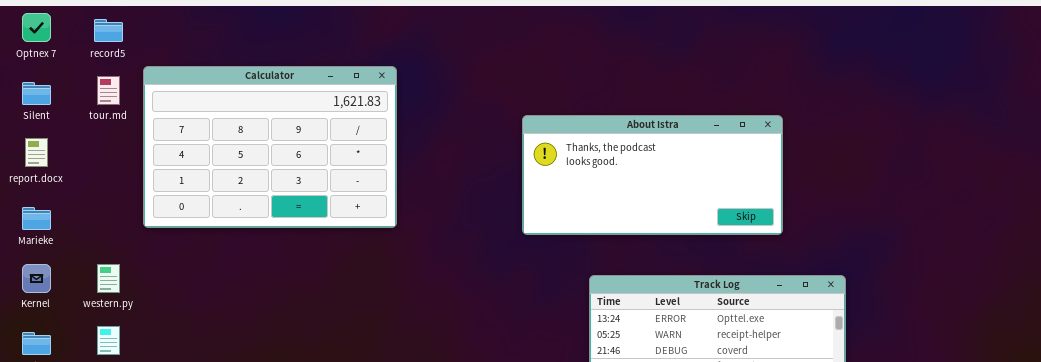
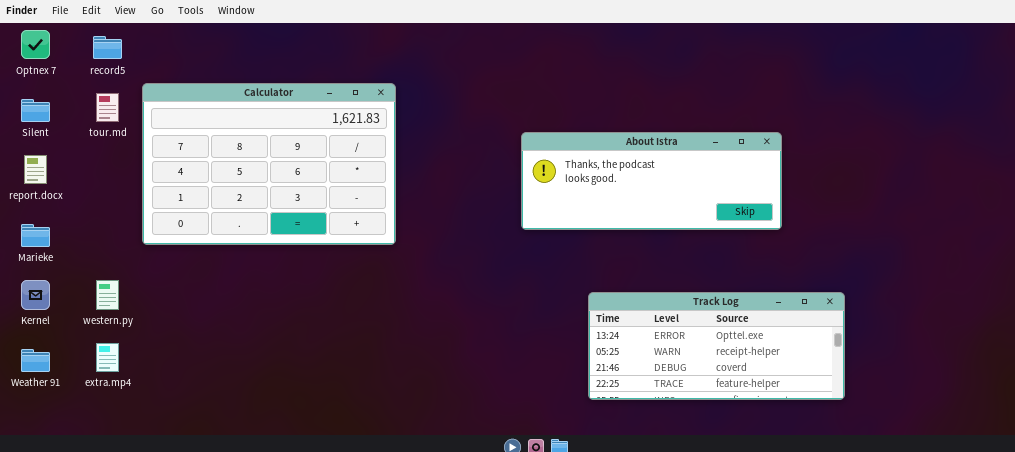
About Istra: [522,115,783,235] -> [521,132,782,230], resized

